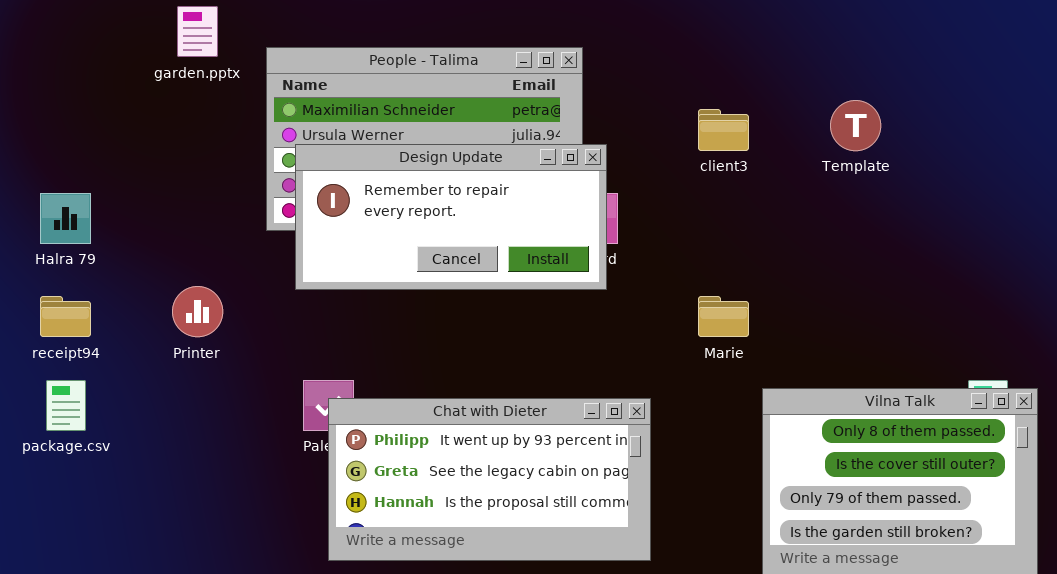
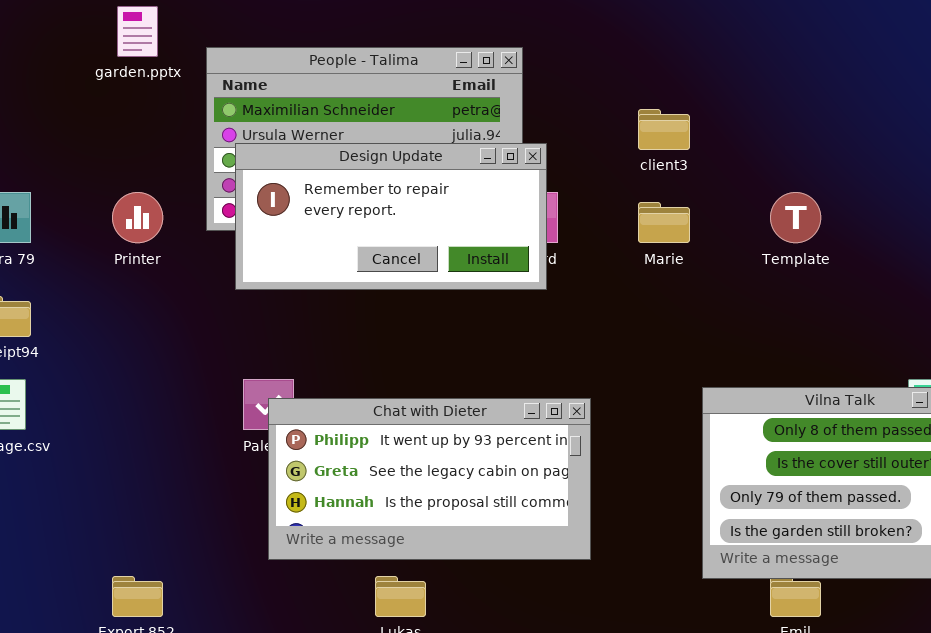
Template: [830,100,881,151] -> [770,192,821,243], moved
Printer: [172,286,223,337] -> [112,192,163,243], moved
Marie: [698,296,749,337] -> [638,202,690,243], moved

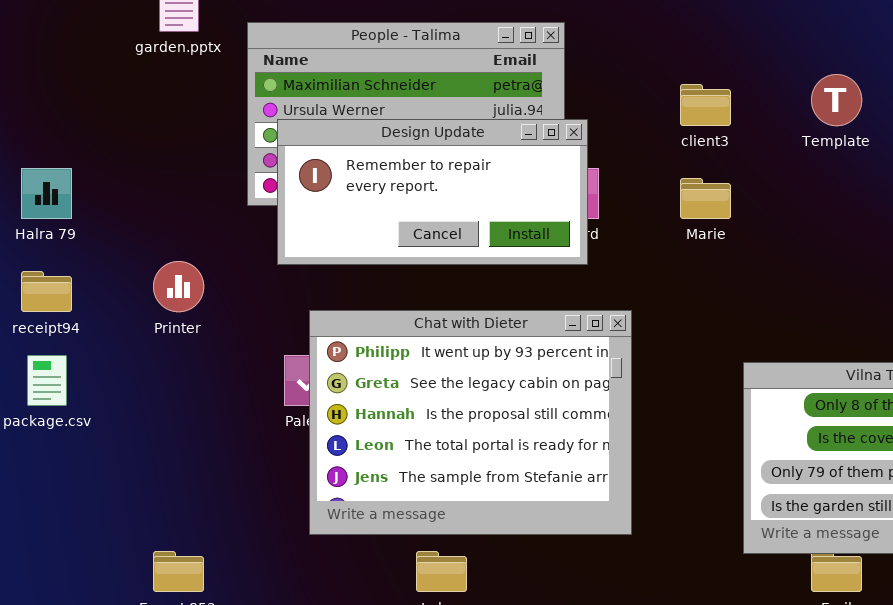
Printer: [112,192,163,243] -> [153,261,204,312], moved
Template: [770,192,821,243] -> [811,74,862,126], moved
Chat with Dieter: [268,398,591,560] -> [309,310,632,535], resized

